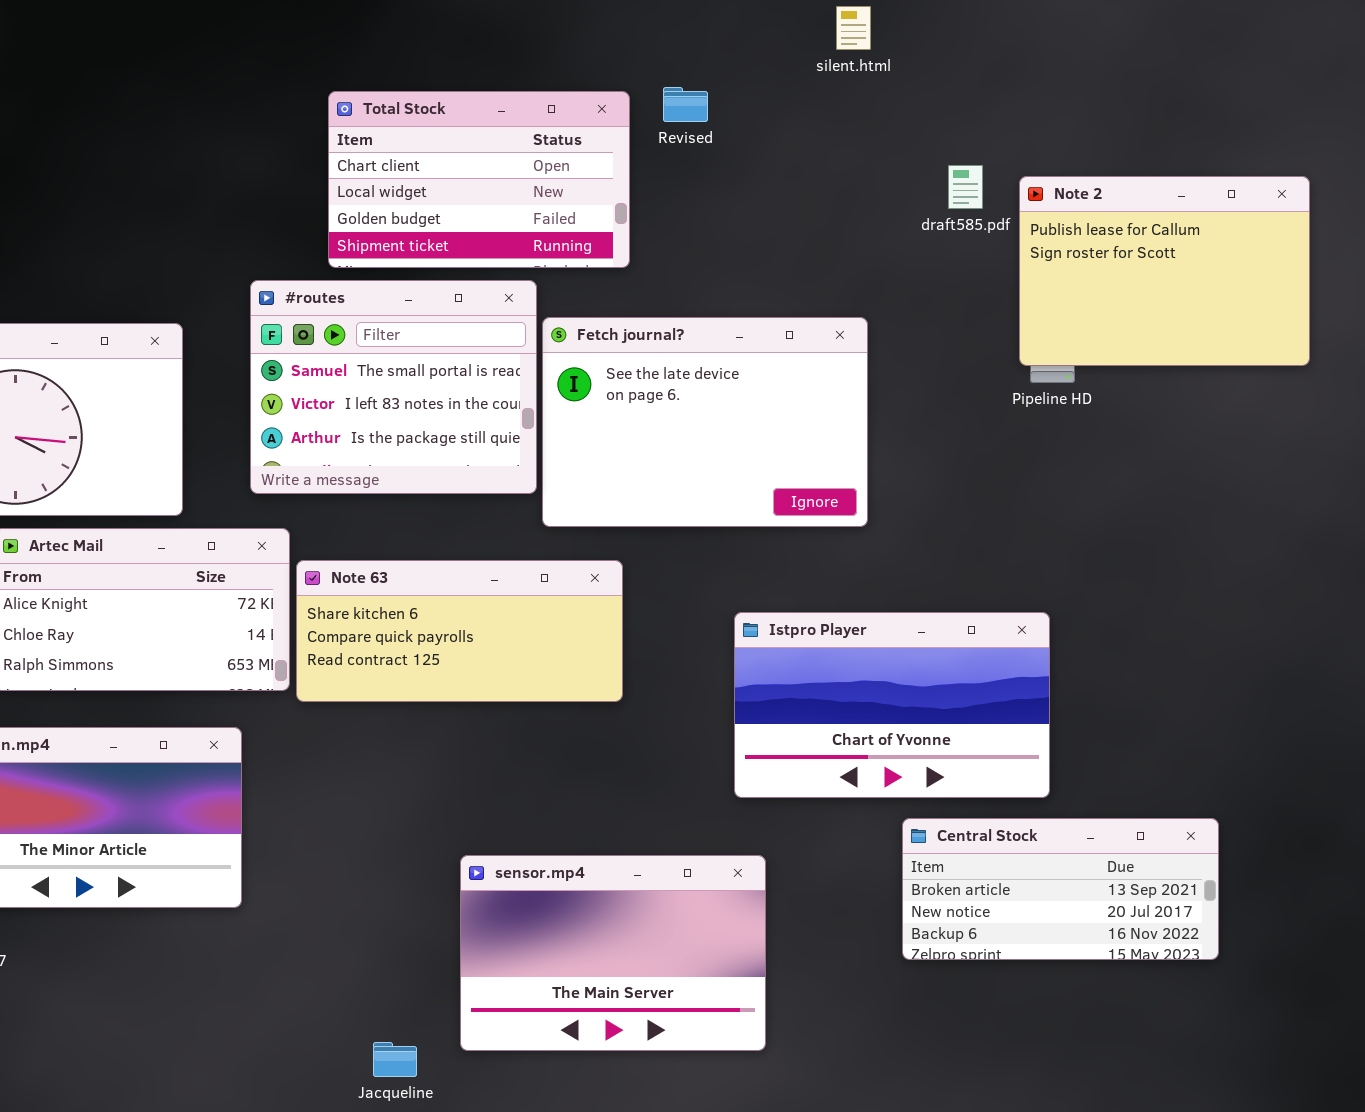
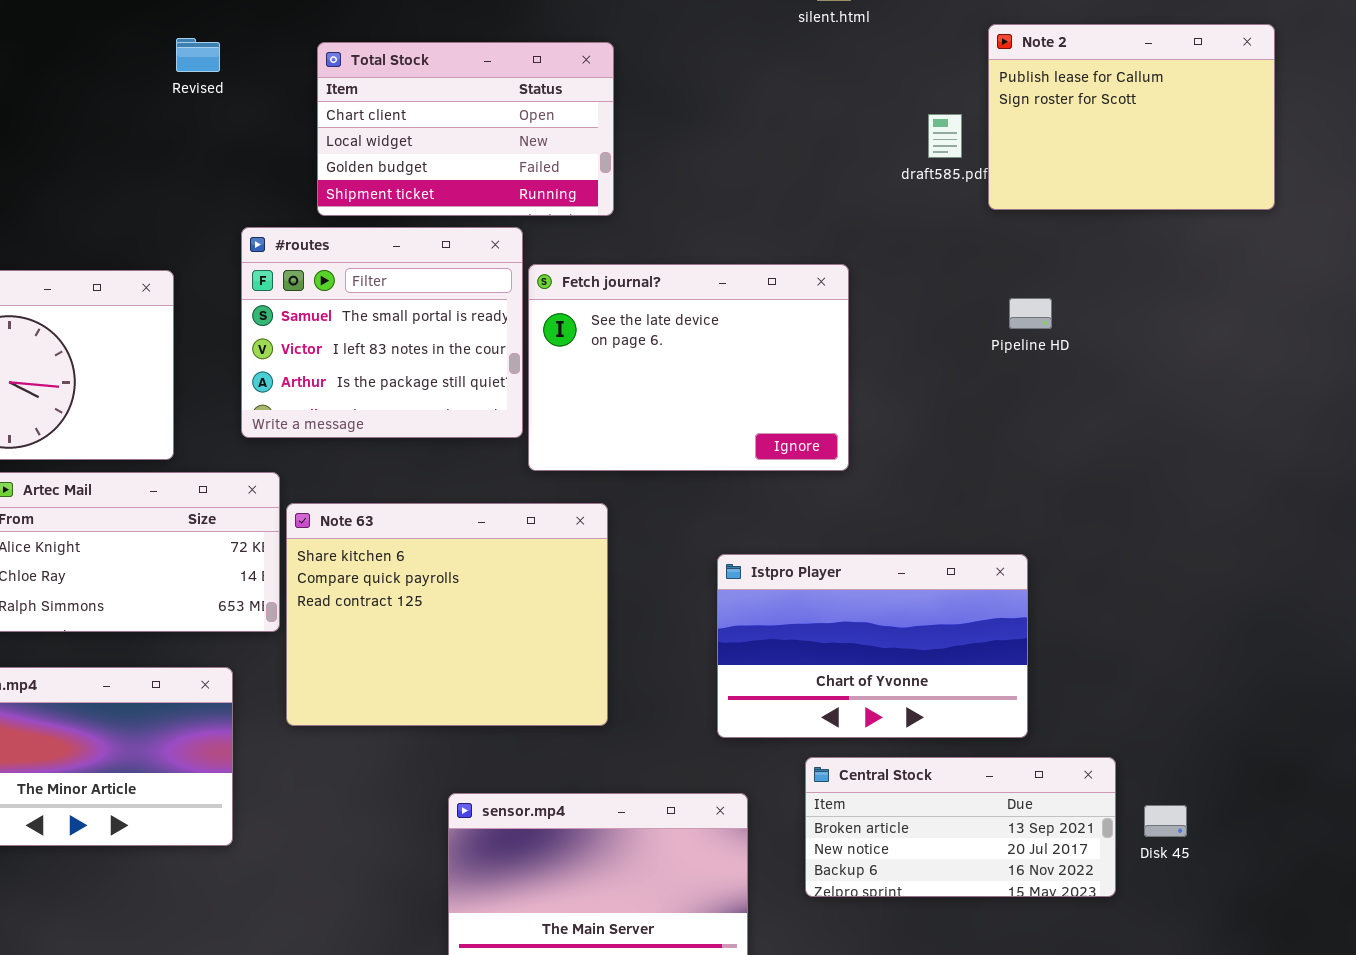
Revised: [663,87,708,122] -> [176,38,220,72], moved
Note 2: [1019,176,1310,366] -> [988,24,1275,210], moved
Note 63: [296,560,623,702] -> [286,503,608,726], resized
Central Stock: [902,818,1219,960] -> [805,757,1116,897], moved

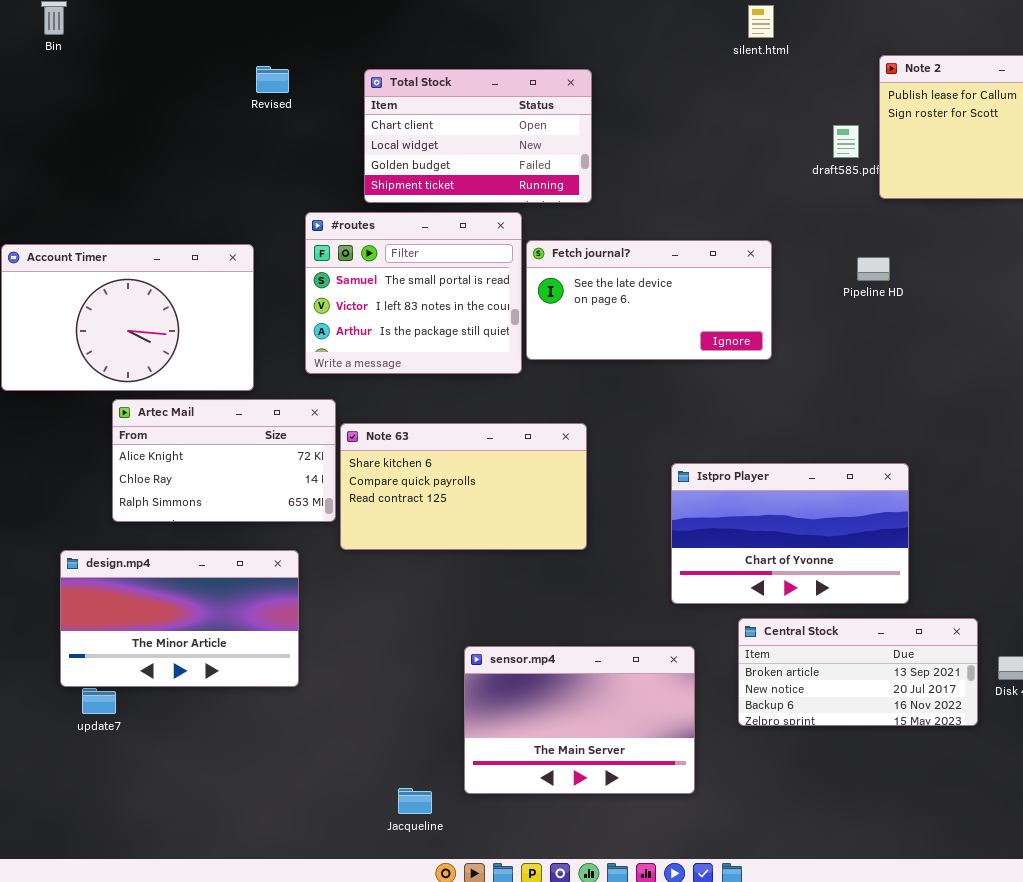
Fetch journal?: [528,264,849,471] -> [526,240,772,360], resized
Pipeline HD: [1009,298,1052,329] -> [857,257,890,281], moved
Note 63: [286,503,608,726] -> [340,423,587,550], resized

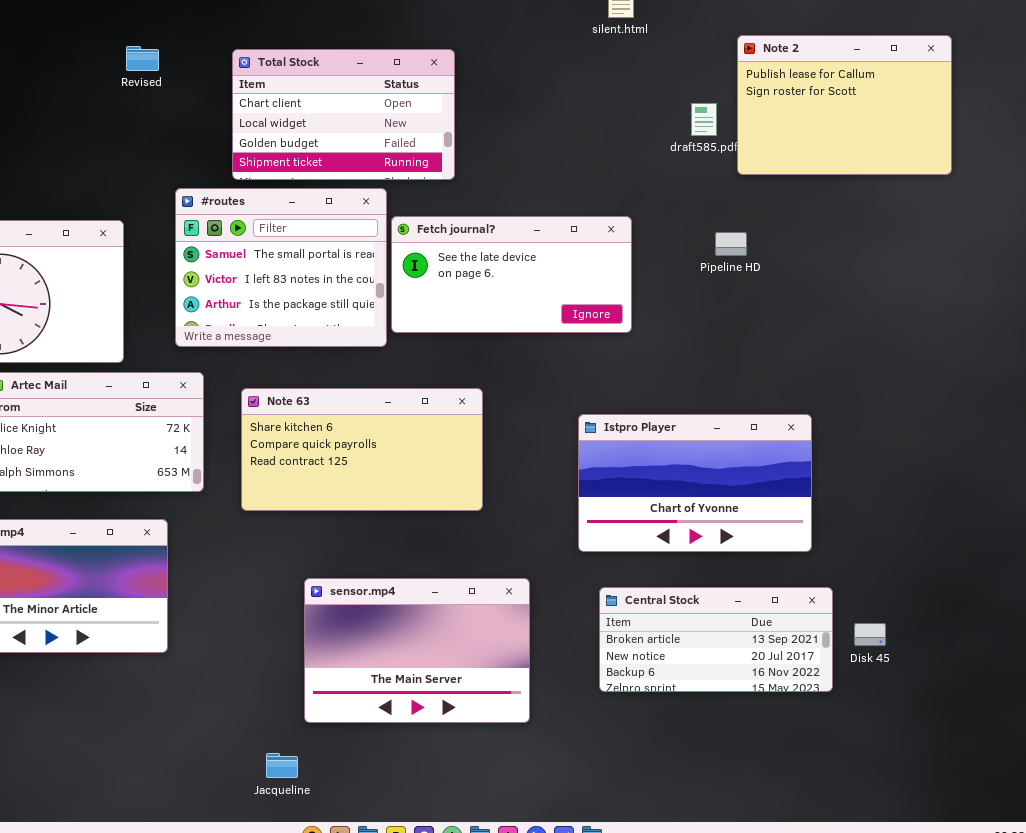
Note 63: [340,423,587,550] -> [241,388,483,511], moved
Istpro Player: [671,463,909,604] -> [578,414,812,552], moved
sensor.mp4: [464,646,695,794] -> [304,578,530,723], moved

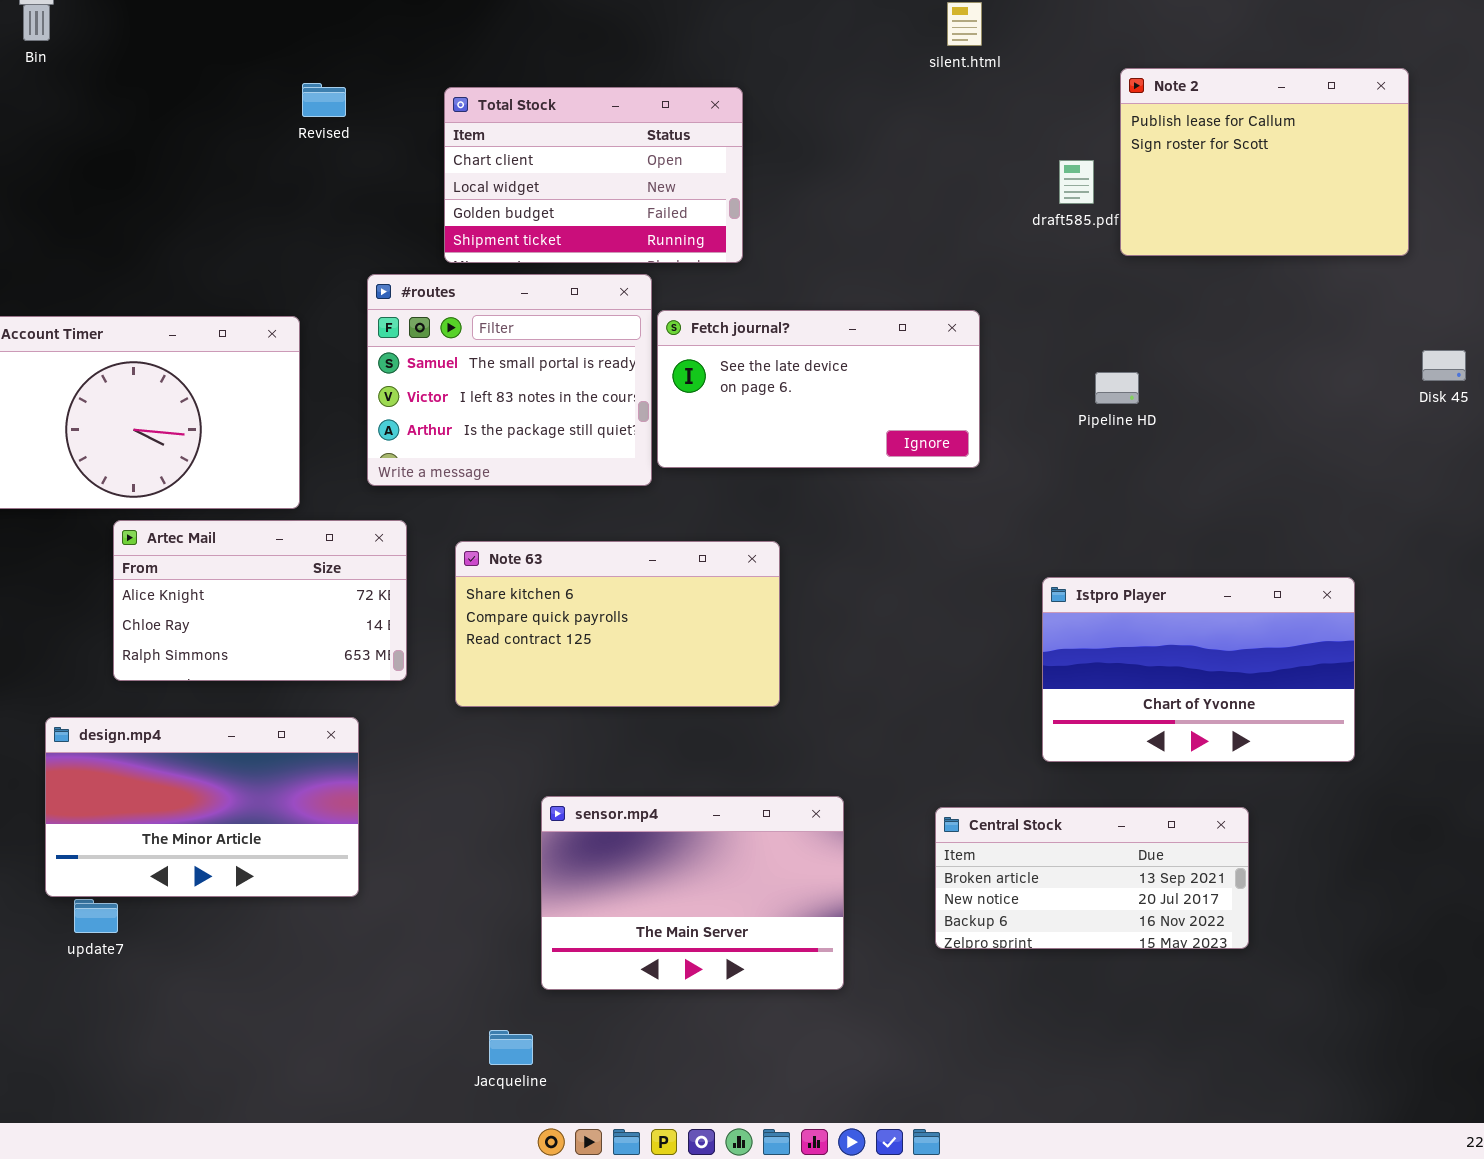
Pipeline HD: [715,232,747,256] -> [1095,372,1139,404], moved
Istpro Player: [578,414,812,552] -> [1042,577,1355,762], moved
Disk 45: [854,623,886,646] -> [1422,350,1466,381], moved

